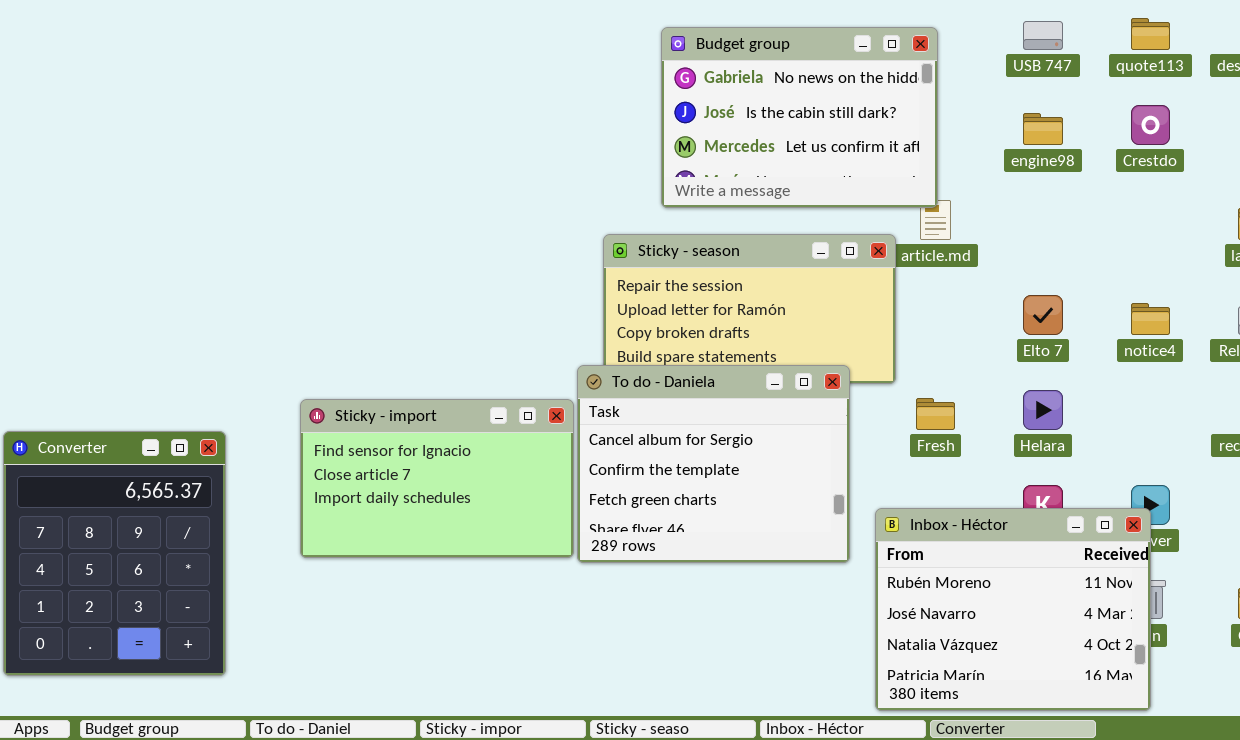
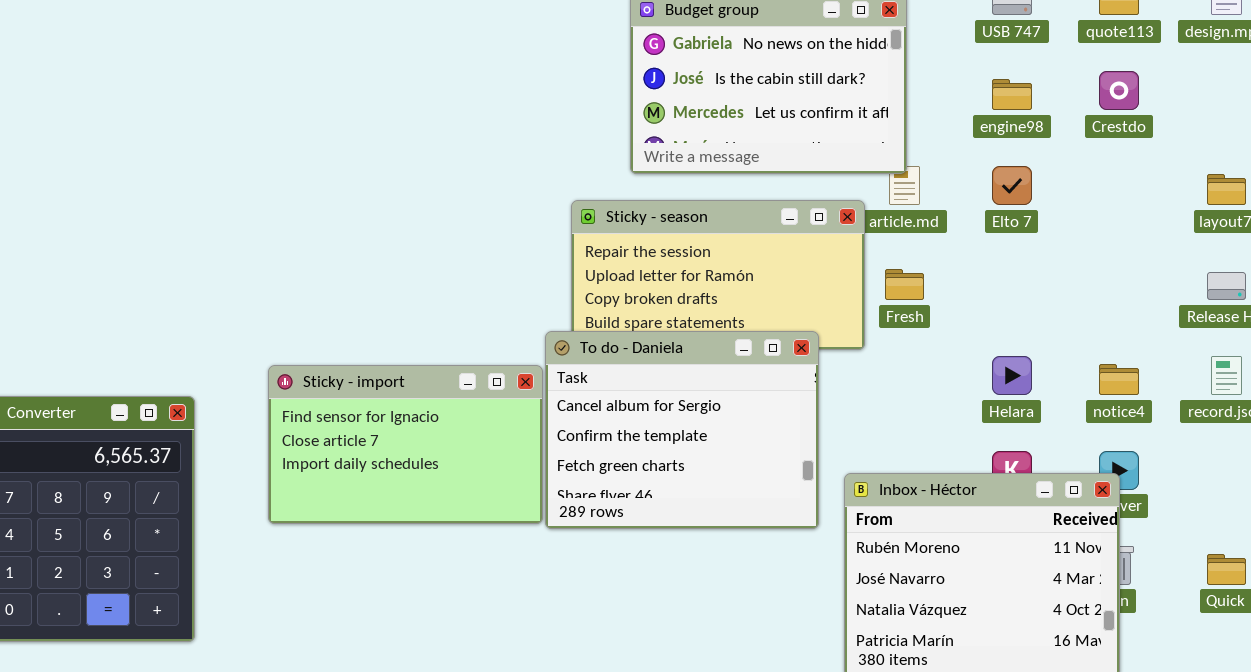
Elto 7: [1023,295,1063,335] -> [992,166,1032,205], moved
notice4: [1131,303,1170,335] -> [1099,364,1139,395], moved
Fresh: [916,398,955,430] -> [885,269,924,300], moved

